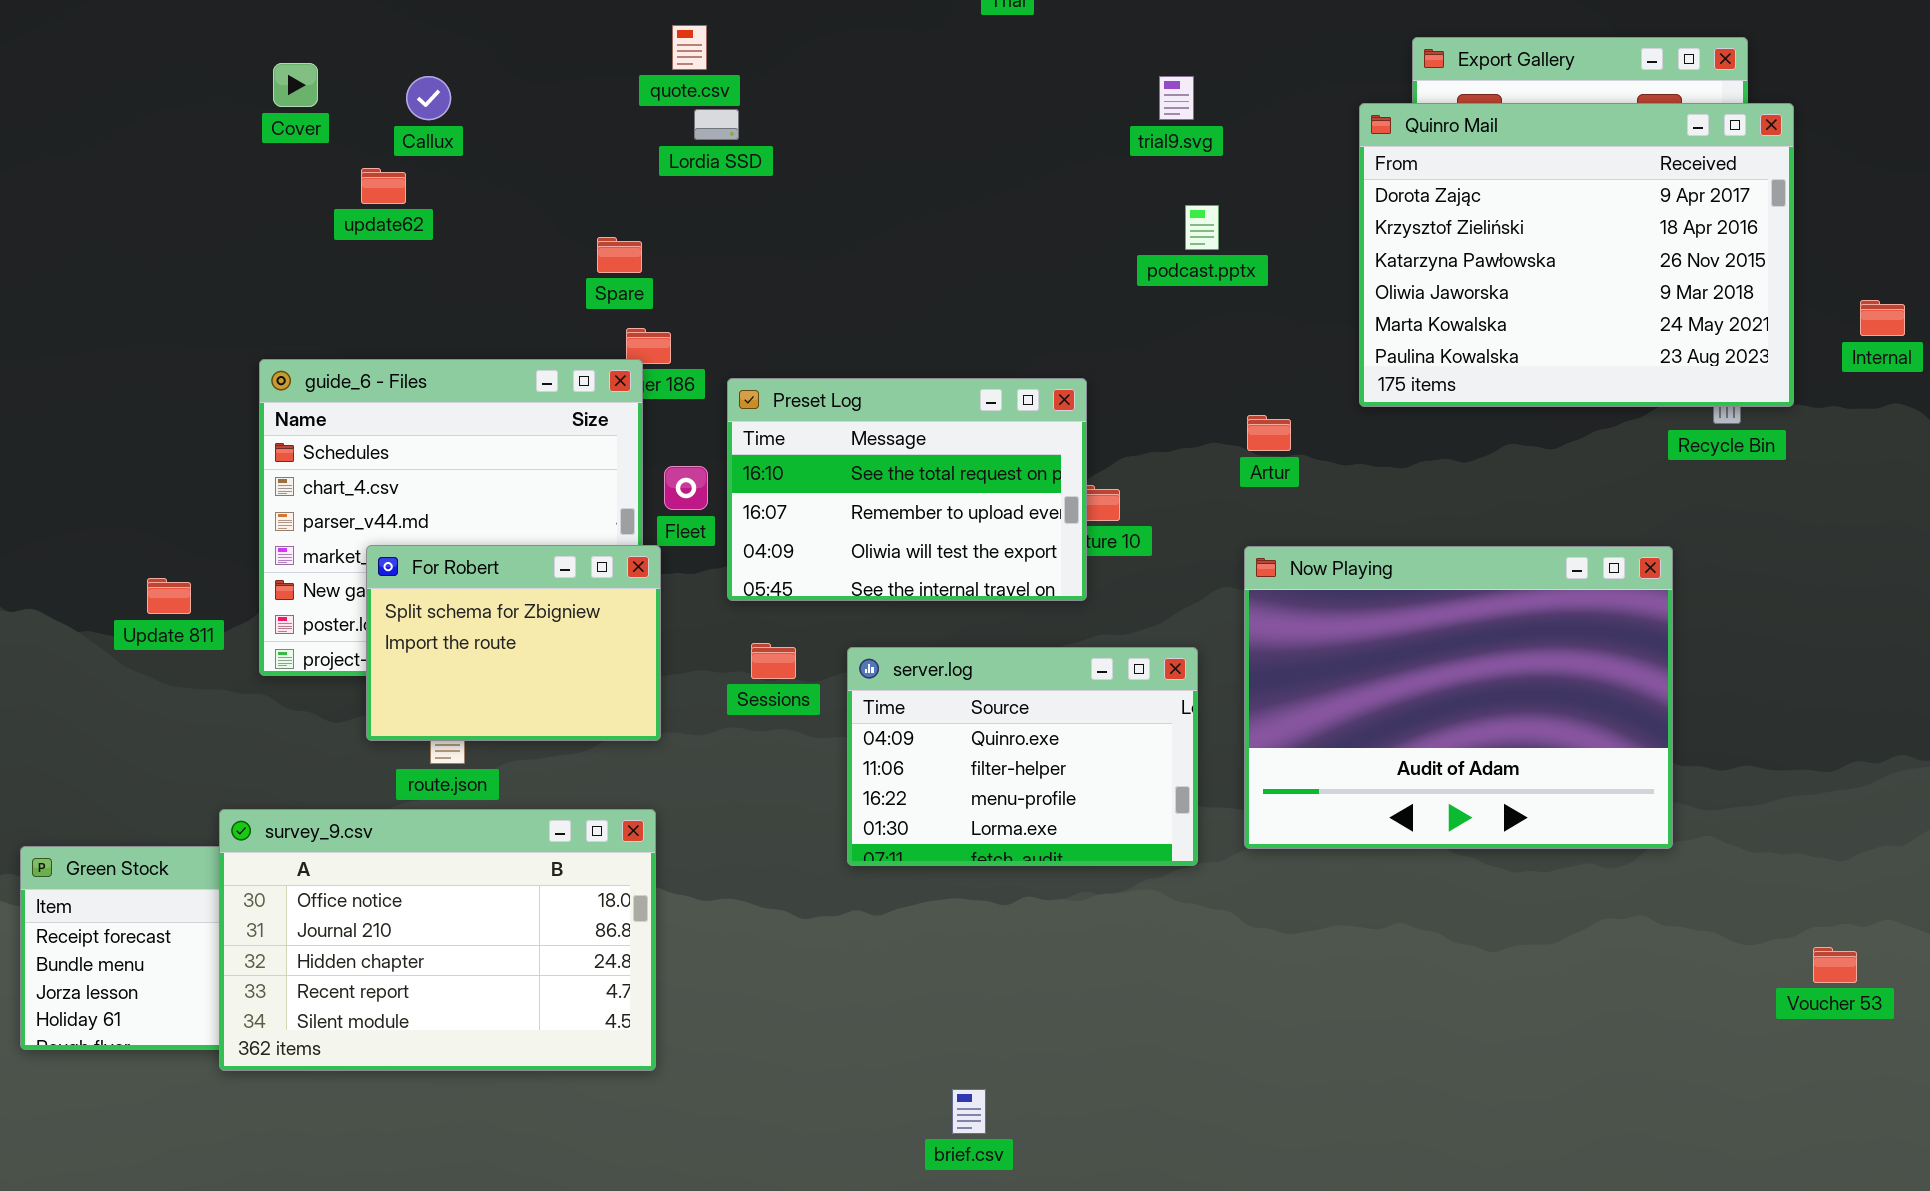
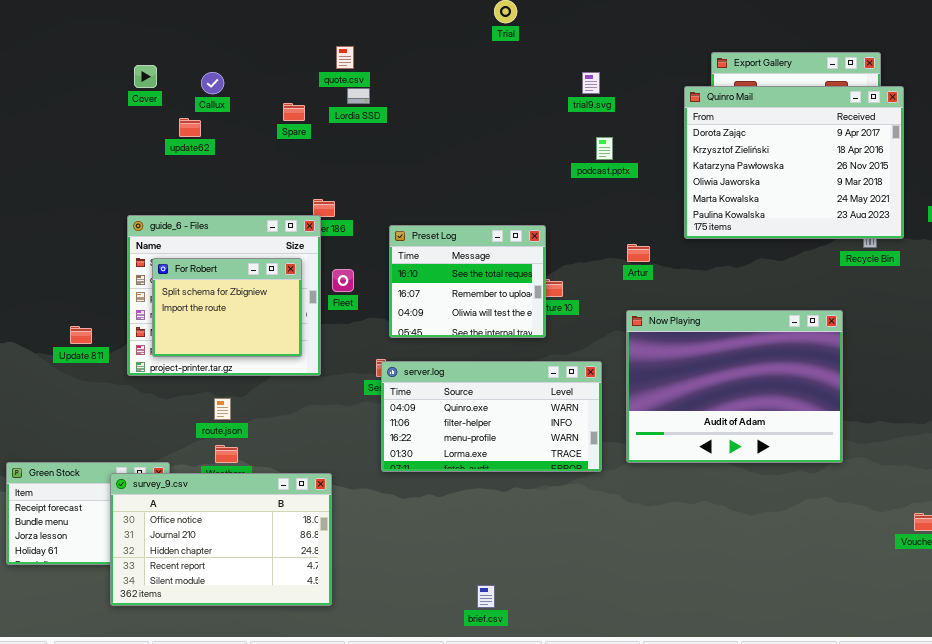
Spare: [597,237,642,273] -> [283,103,305,121], moved
Preset Log: [727,378,1087,601] -> [389,225,546,338], resized
For Robert: [366,545,661,741] -> [152,258,302,357], moved
server.log: [847,647,1198,866] -> [381,361,602,472], resized
survey_9.csv: [219,809,656,1071] -> [110,473,332,606], moved

